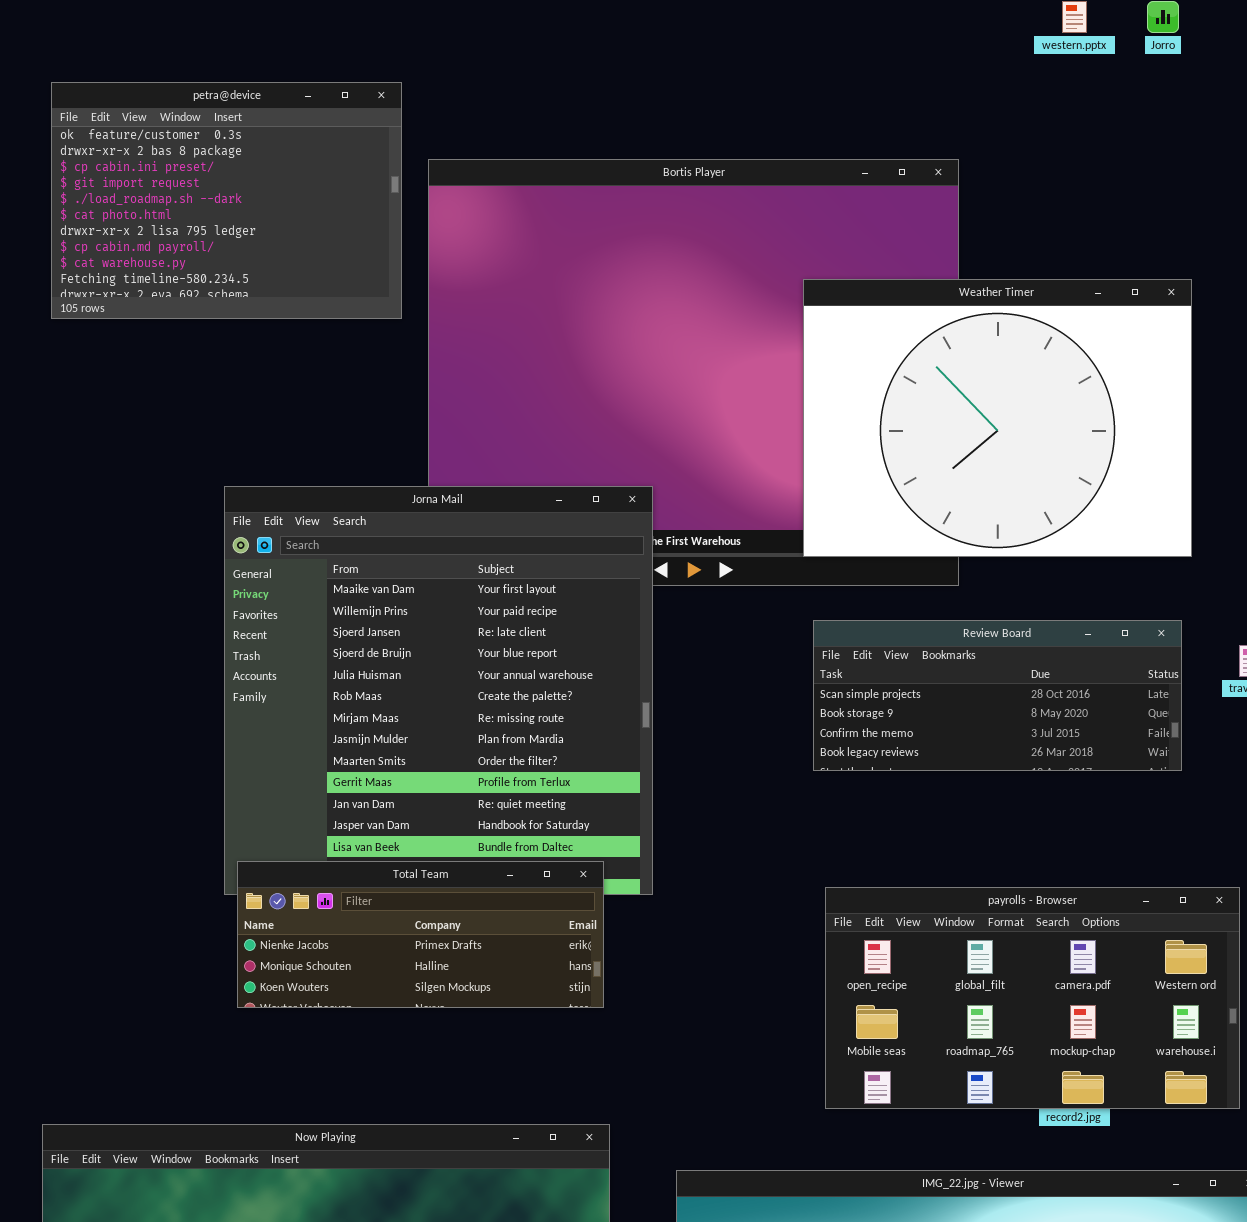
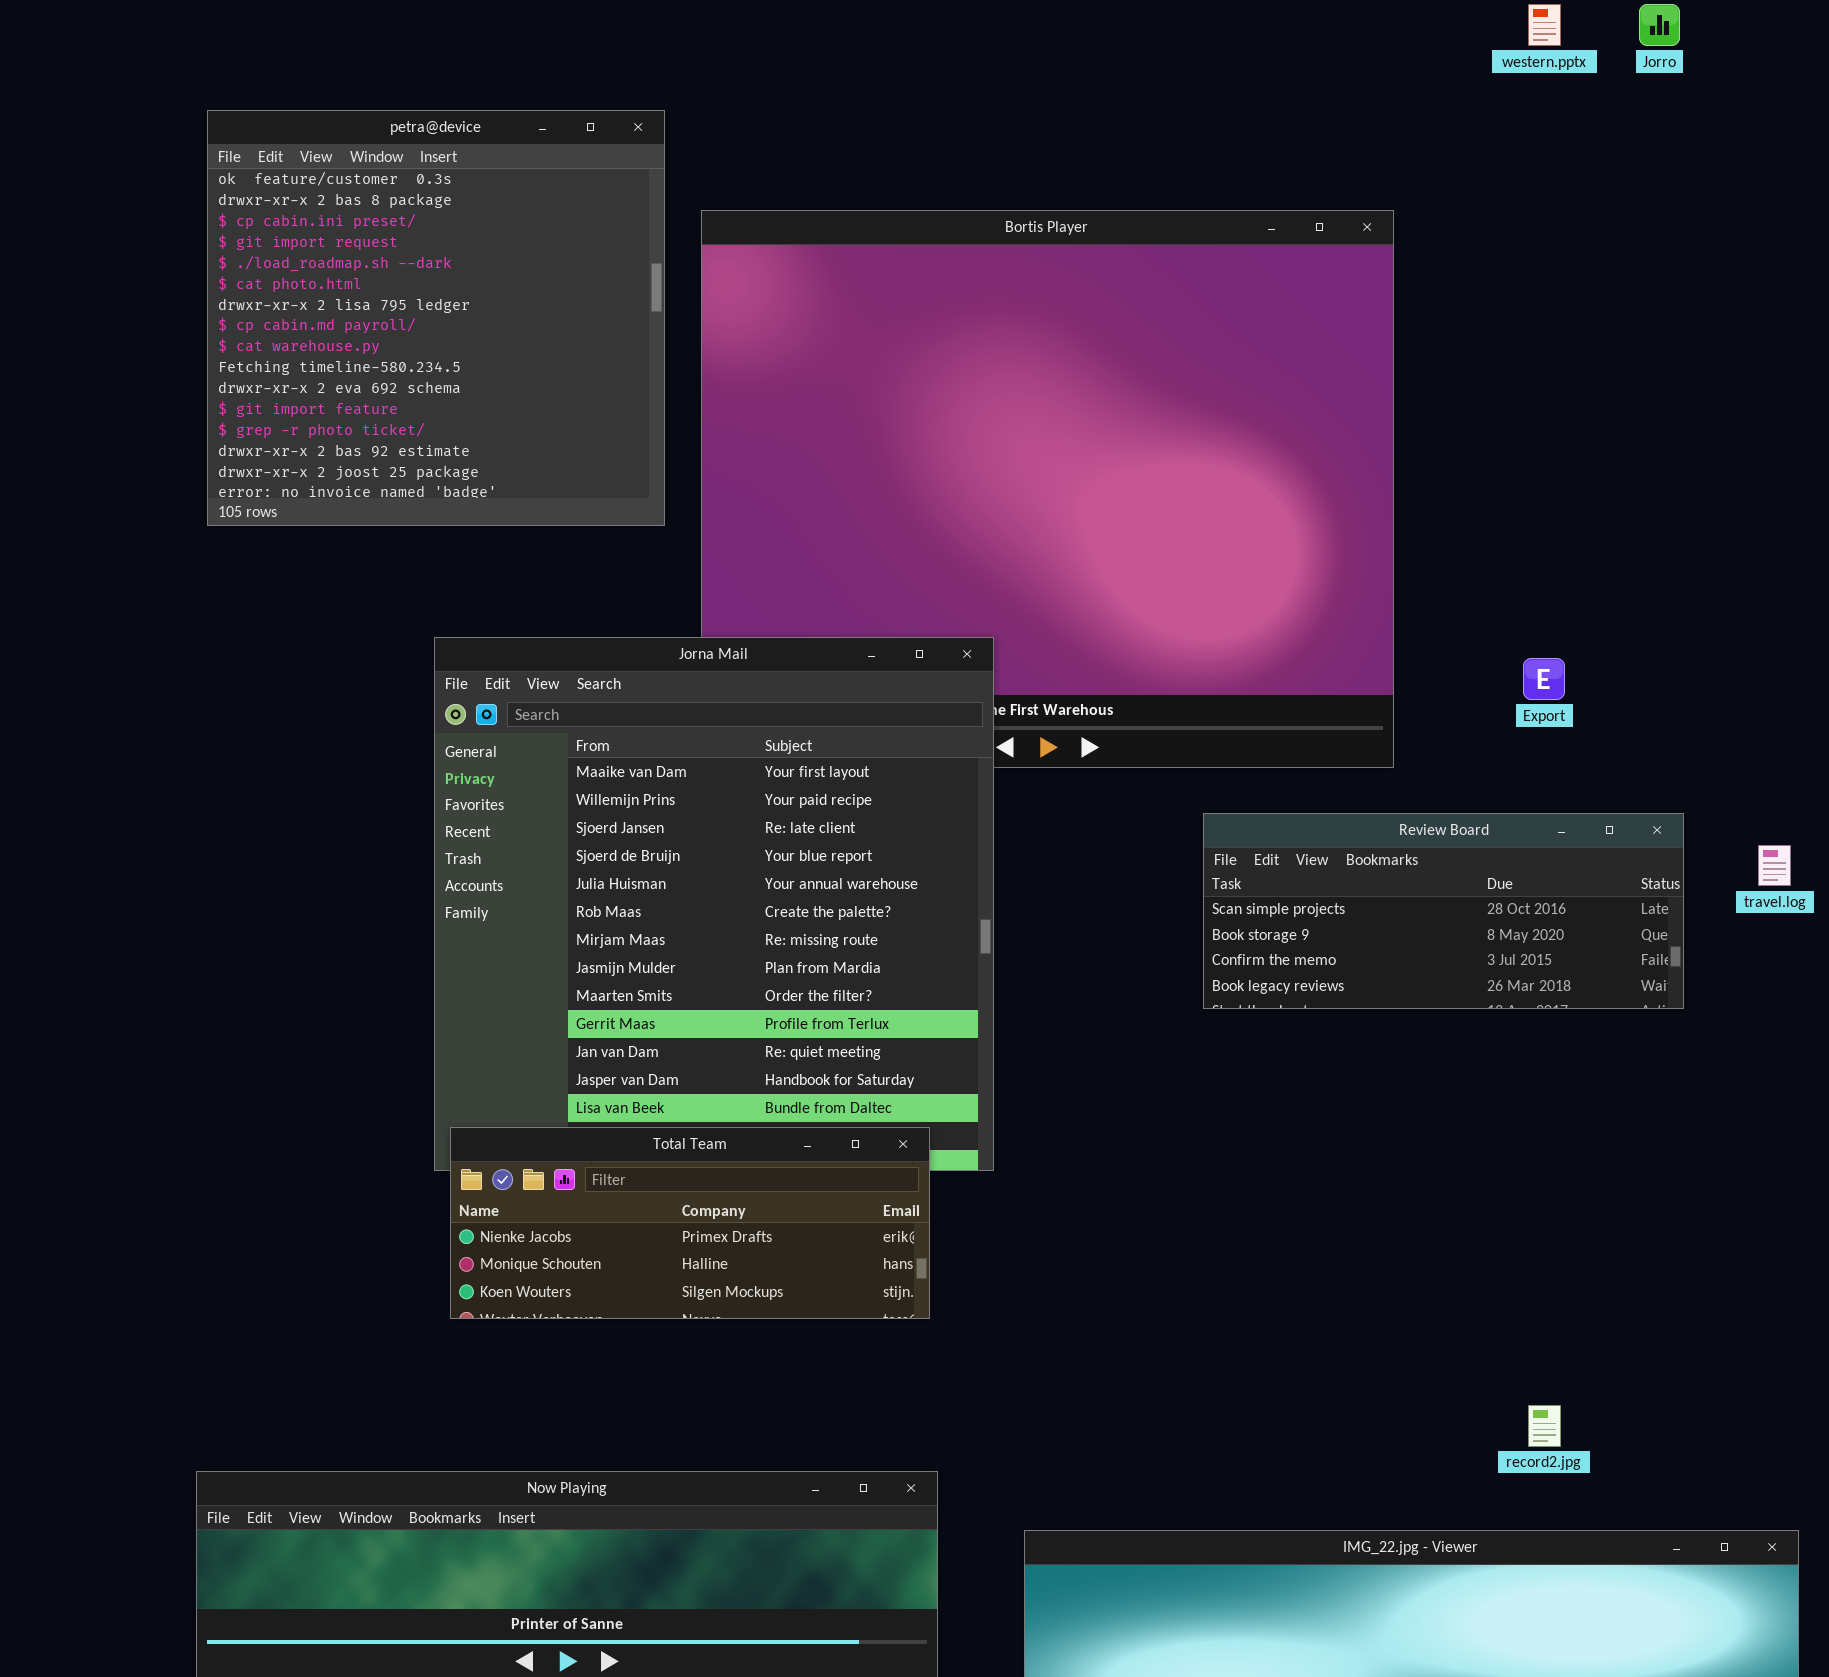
petra@device: [51,82,402,319] -> [207,110,665,526], resized
Weather Timer: [803,279,1192,557] -> none, closed
payrolls - Browser: [825,887,1240,1109] -> none, closed

